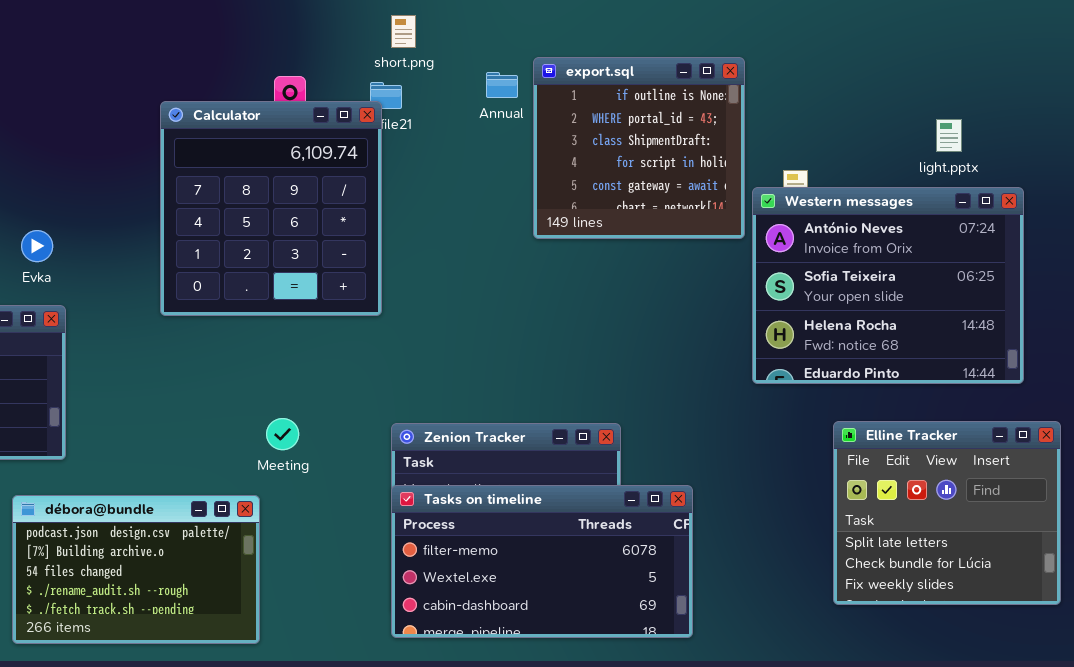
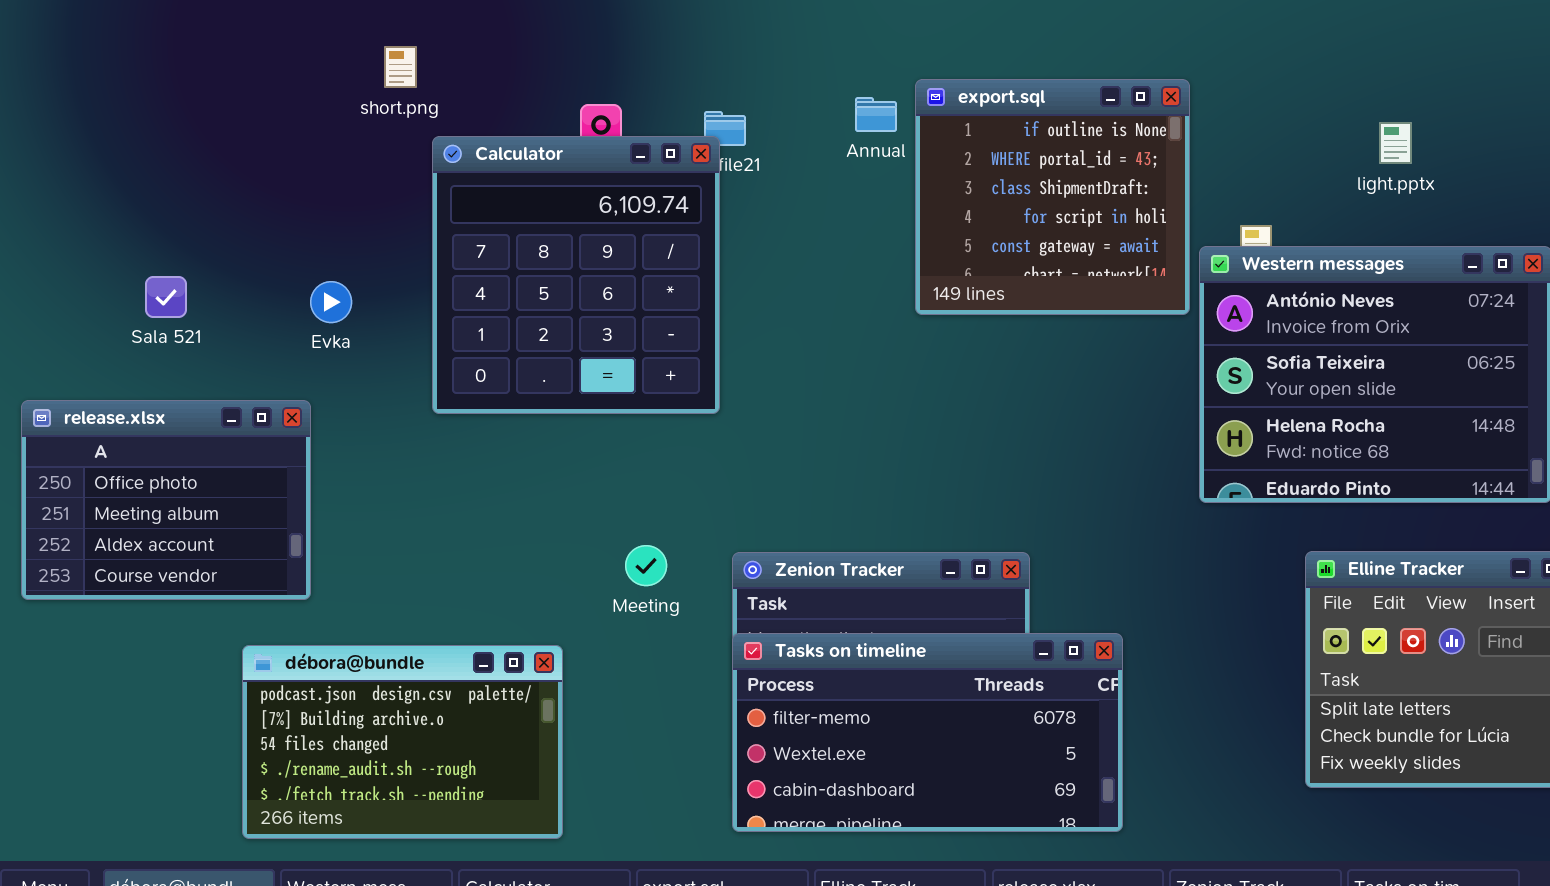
short.png: [391,15,416,48] -> [384,46,417,88], moved
light.pptx: [936,119,962,152] -> [1379,122,1412,164], moved
Evka: [21,230,53,262] -> [310,281,352,323], moved
Meeting: [266,418,299,450] -> [625,545,667,586], moved

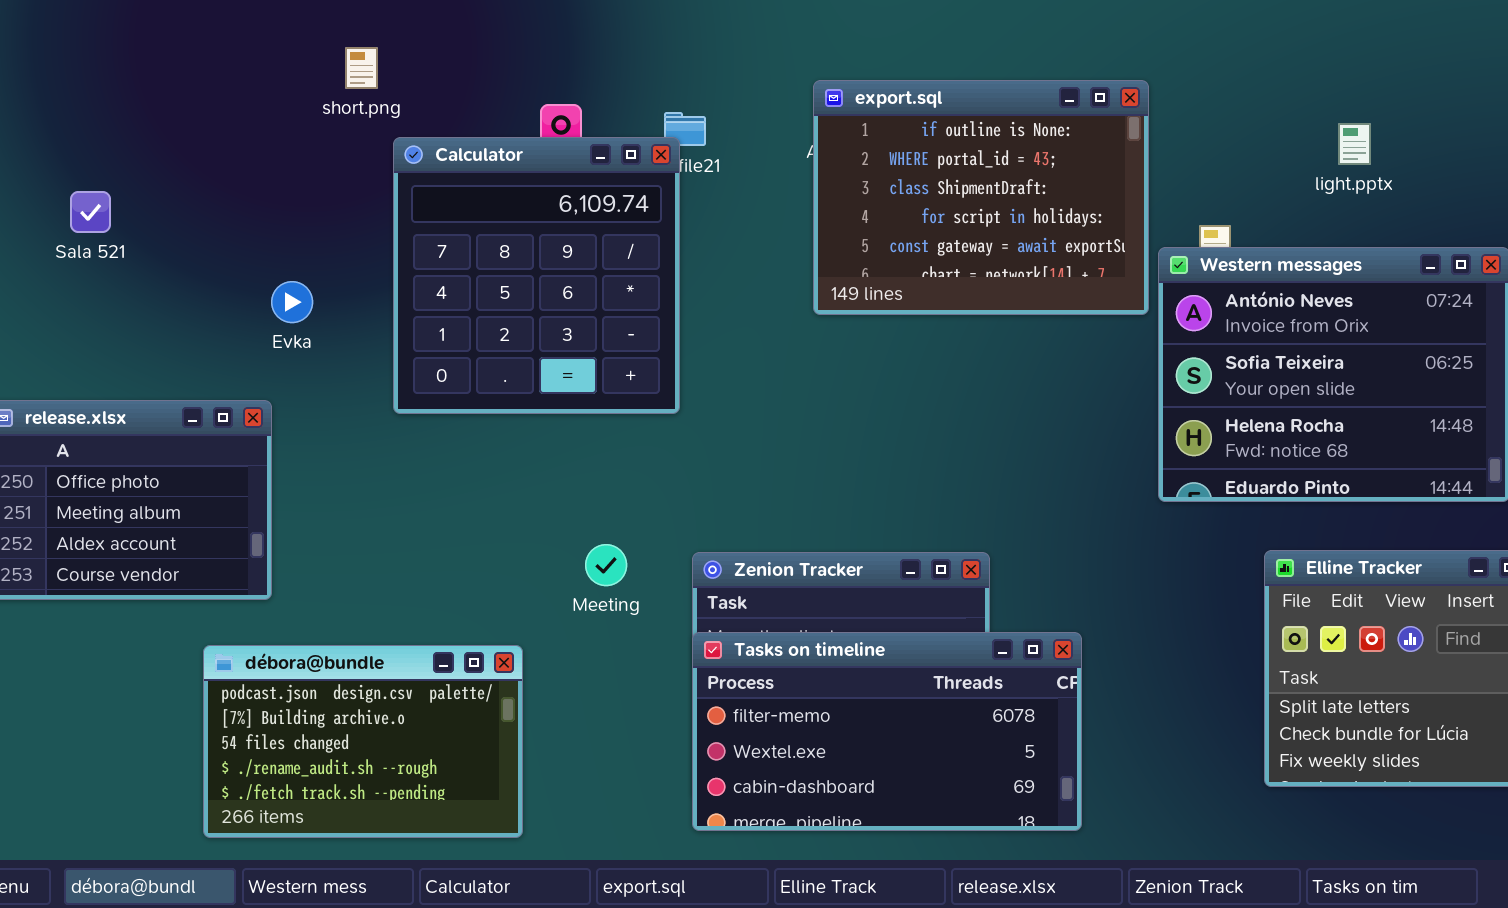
export.sql: [915,79,1190,315] -> [813,80,1149,315], resized
Sala 521: [145,276,187,318] -> [70,191,111,233], moved

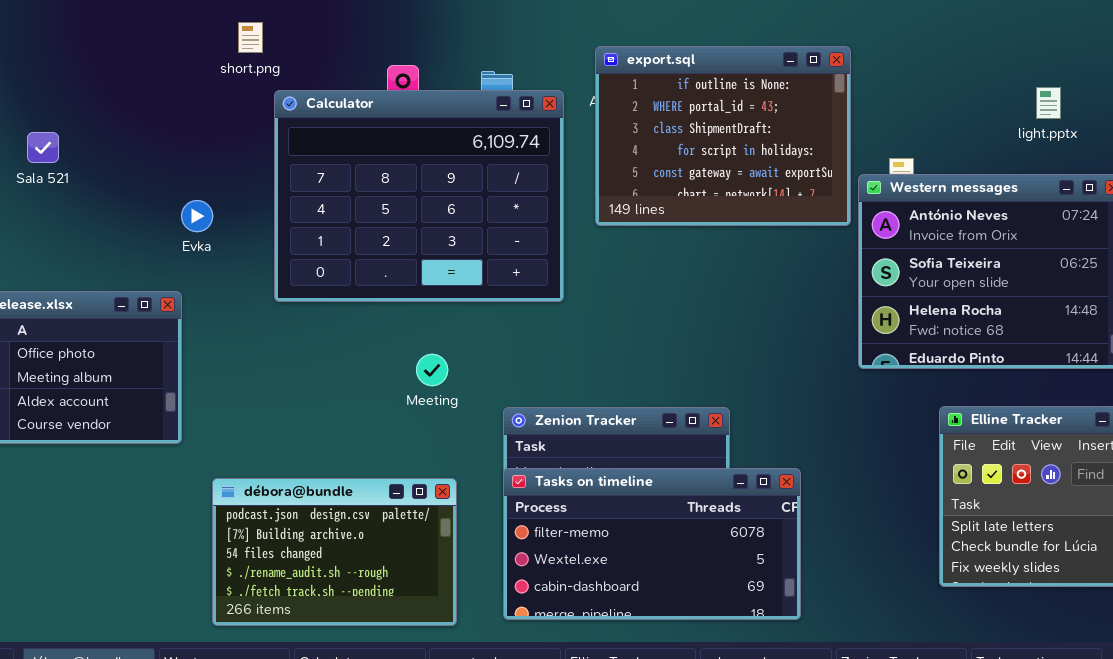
light.pptx: [1338,123,1371,165] -> [1036,87,1061,119], moved
Calculator: [393,137,680,414] -> [274,90,564,302], resized
Meeting: [585,544,627,586] -> [416,354,448,386], moved
débora@bundle: [203,645,523,838] -> [212,478,457,626], moved

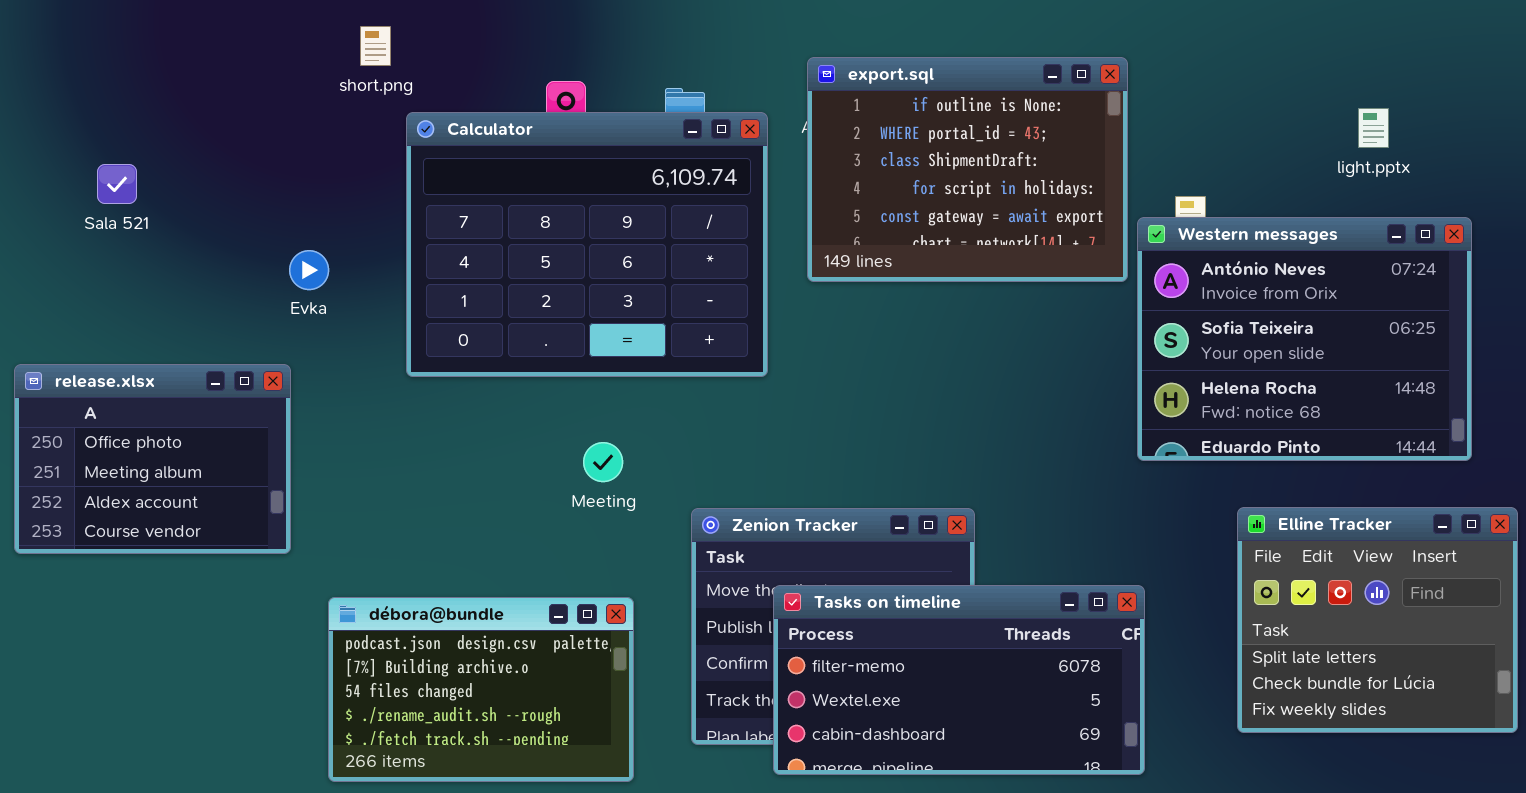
Tasks on timeline: [503,468,801,620] -> [773,585,1145,775], moved

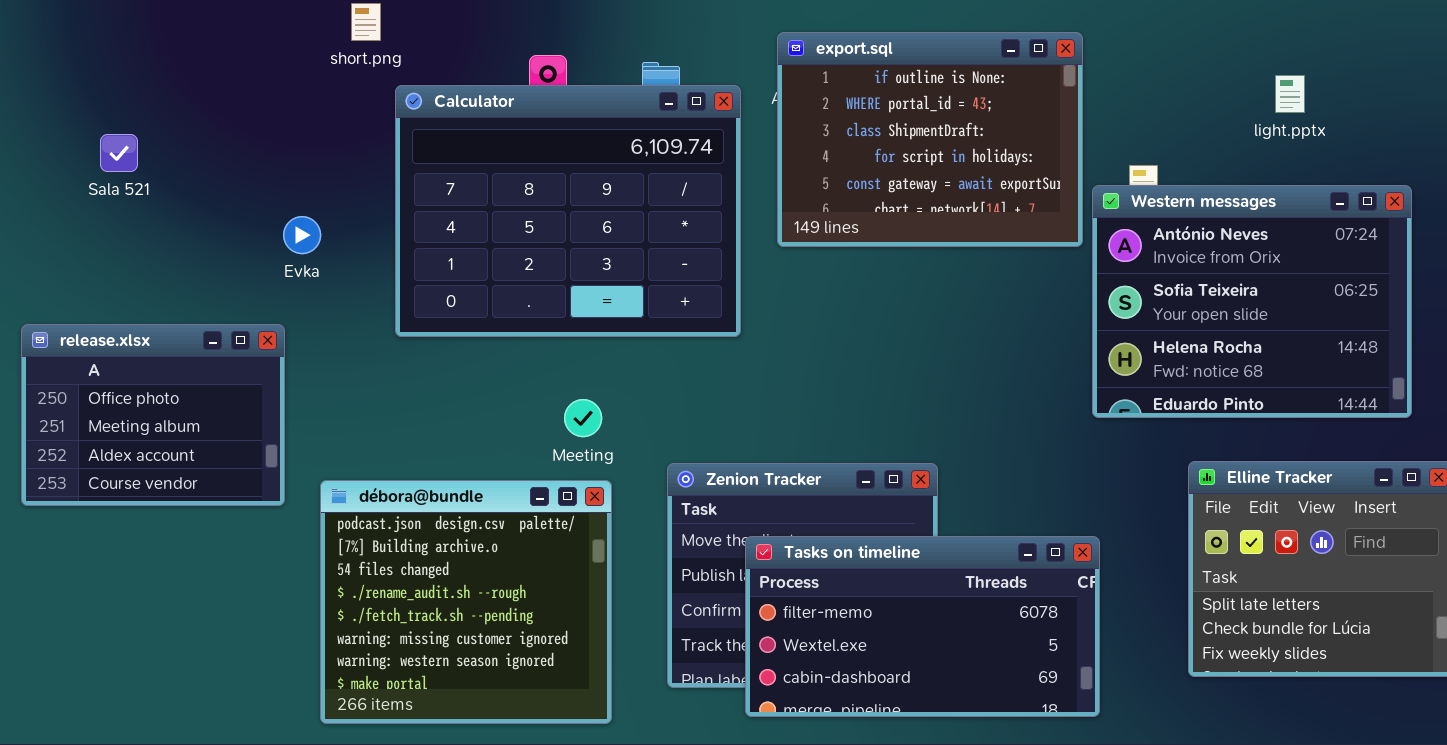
light.pptx: [1358,108,1389,148] -> [1275,75,1305,113], moved
débora@bundle: [328,597,634,782] -> [320,480,612,724], resized

